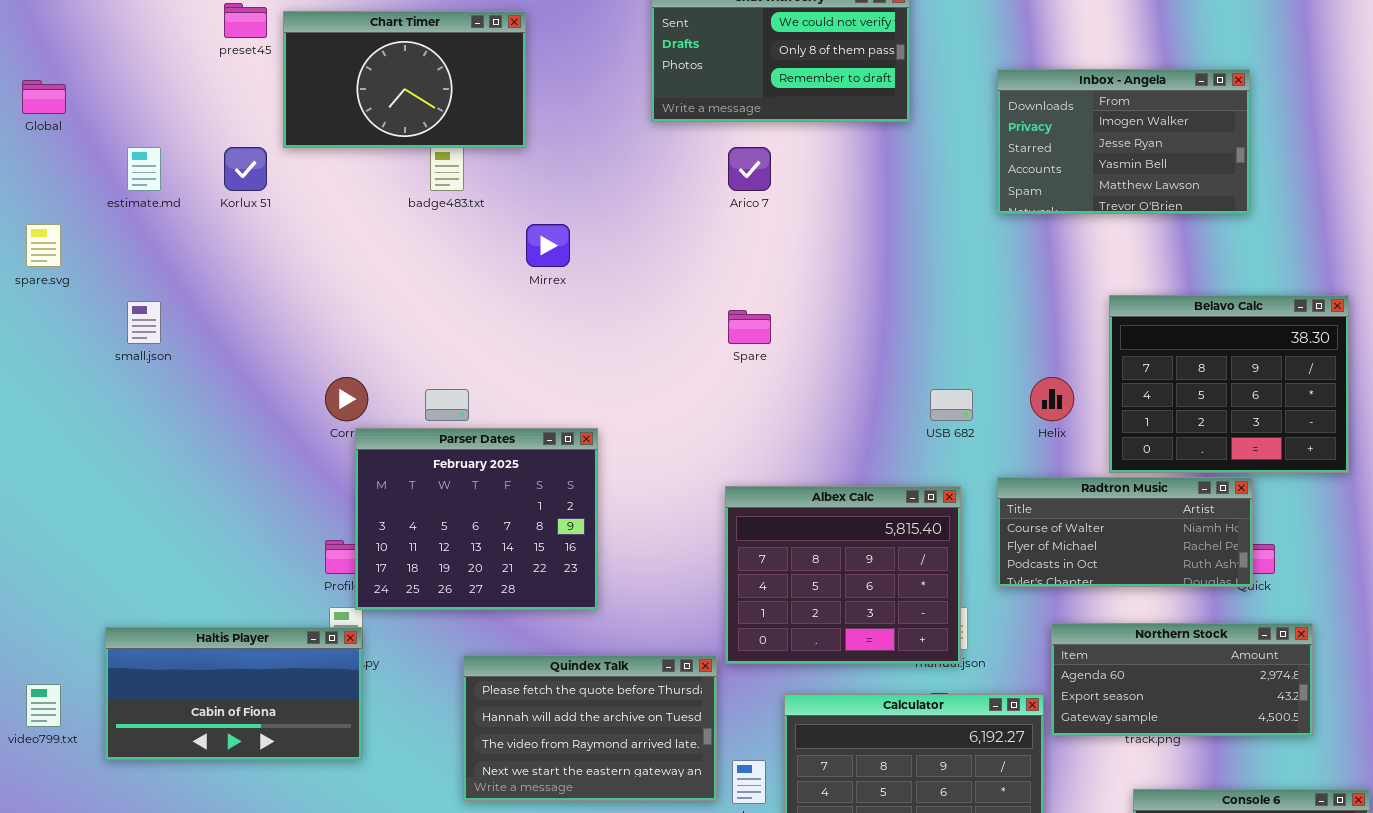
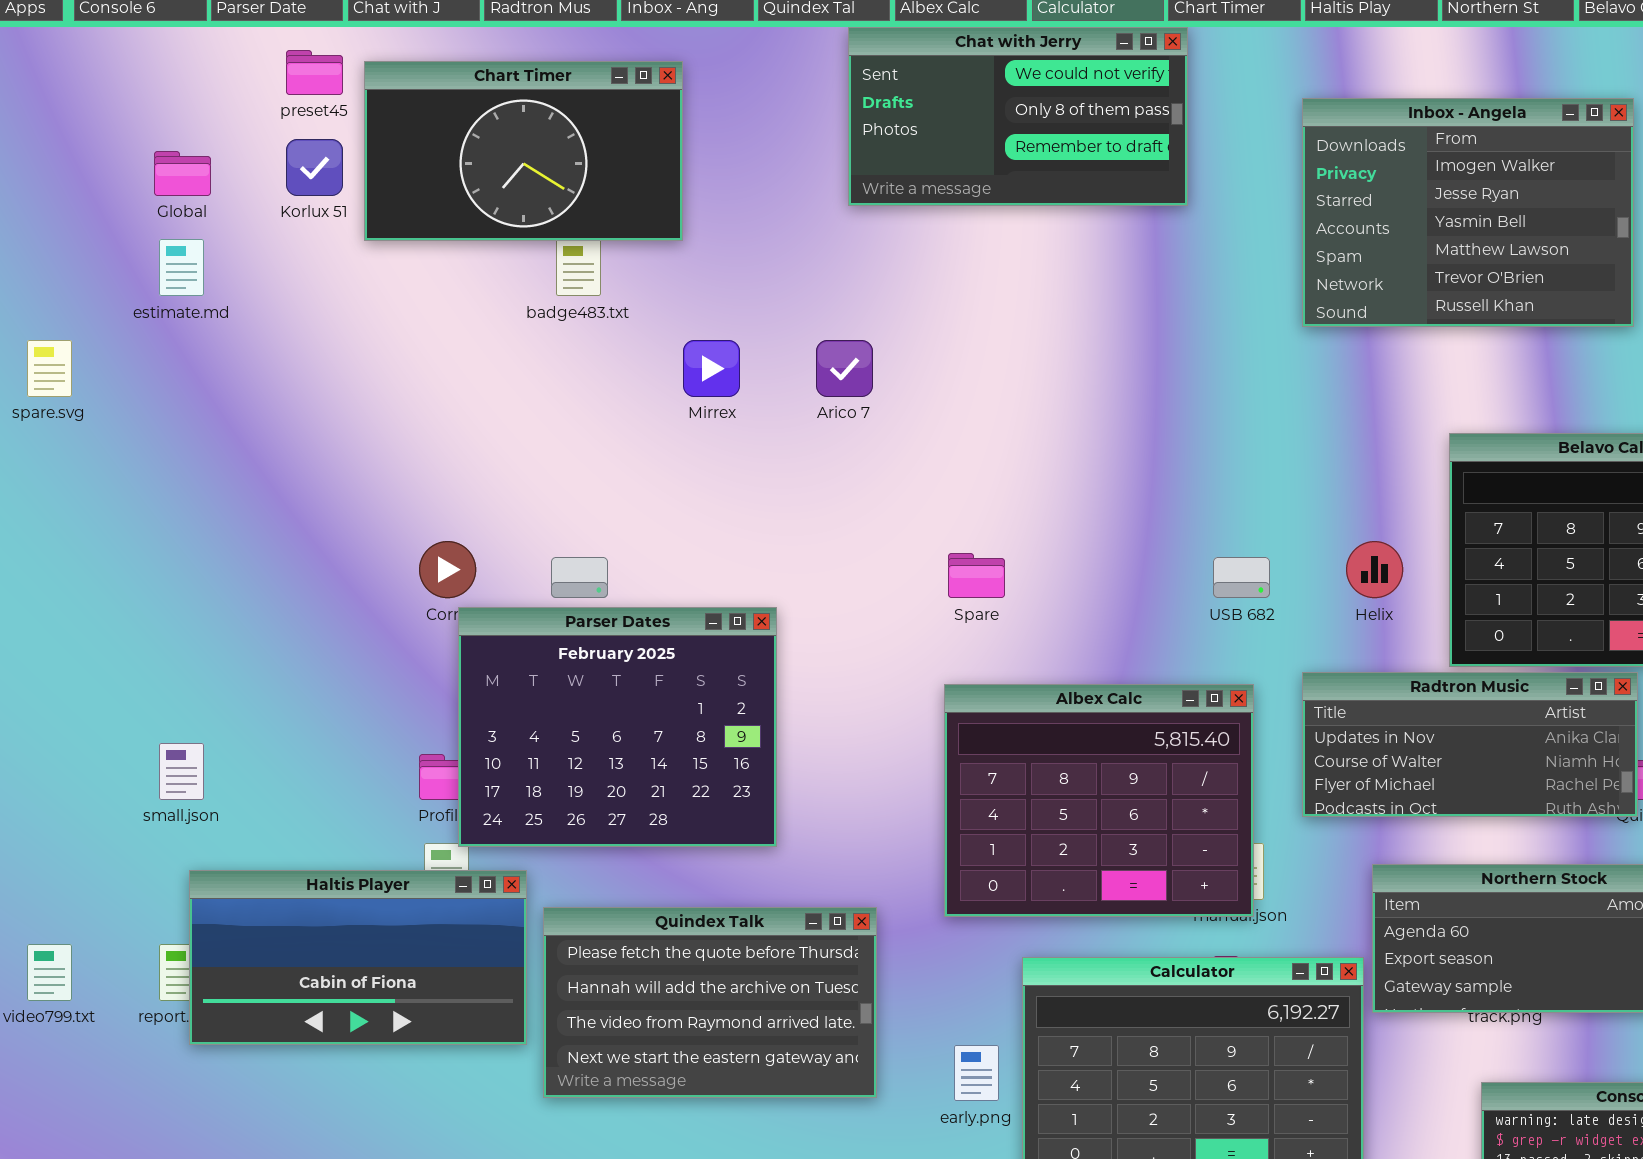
Inbox - Angela: [997,69,1250,214] -> [1302,98,1634,327], resized
Global: [22,80,66,114] -> [154,151,211,196], moved
Korlux 51: [224,147,267,191] -> [286,139,343,196], moved
Arico 7: [728,147,771,191] -> [816,340,873,397], moved
small.json: [127,301,161,344] -> [159,743,204,800], moved
Spare: [728,310,771,344] -> [948,553,1005,598], moved
Radtron Music: [997,477,1253,587] -> [1302,672,1638,817], scrolled up 1 row
Haltis Player: [105,627,362,760] -> [189,870,527,1045], moved
Quindex Talk: [463,655,717,801] -> [543,907,877,1098], moved

